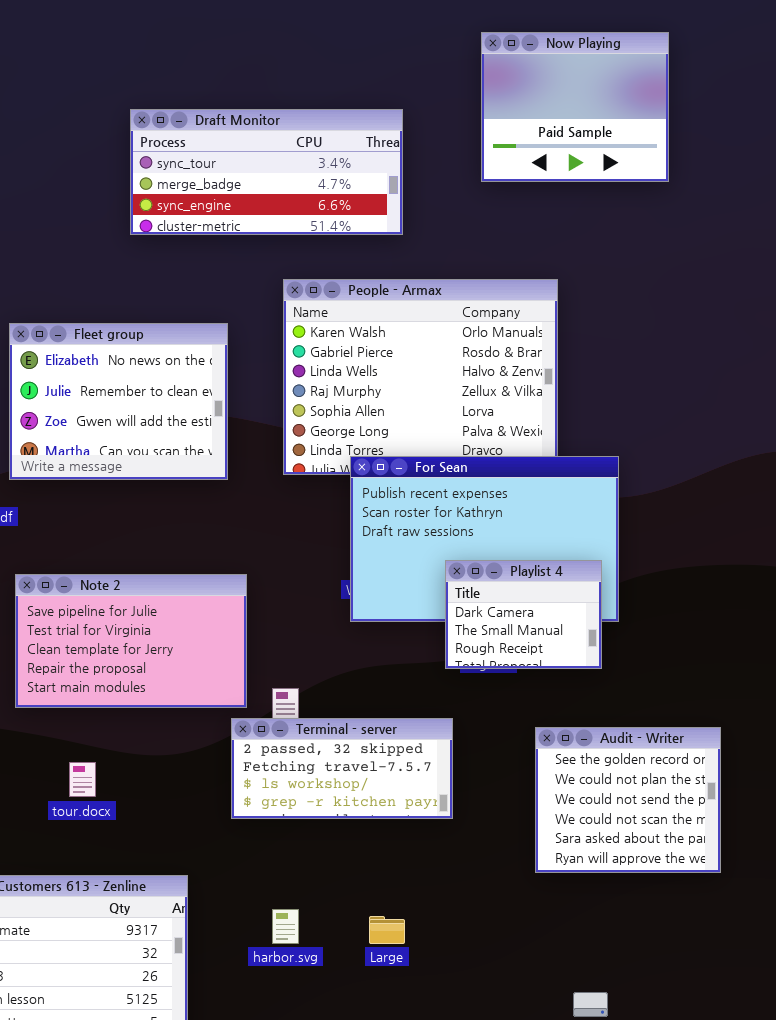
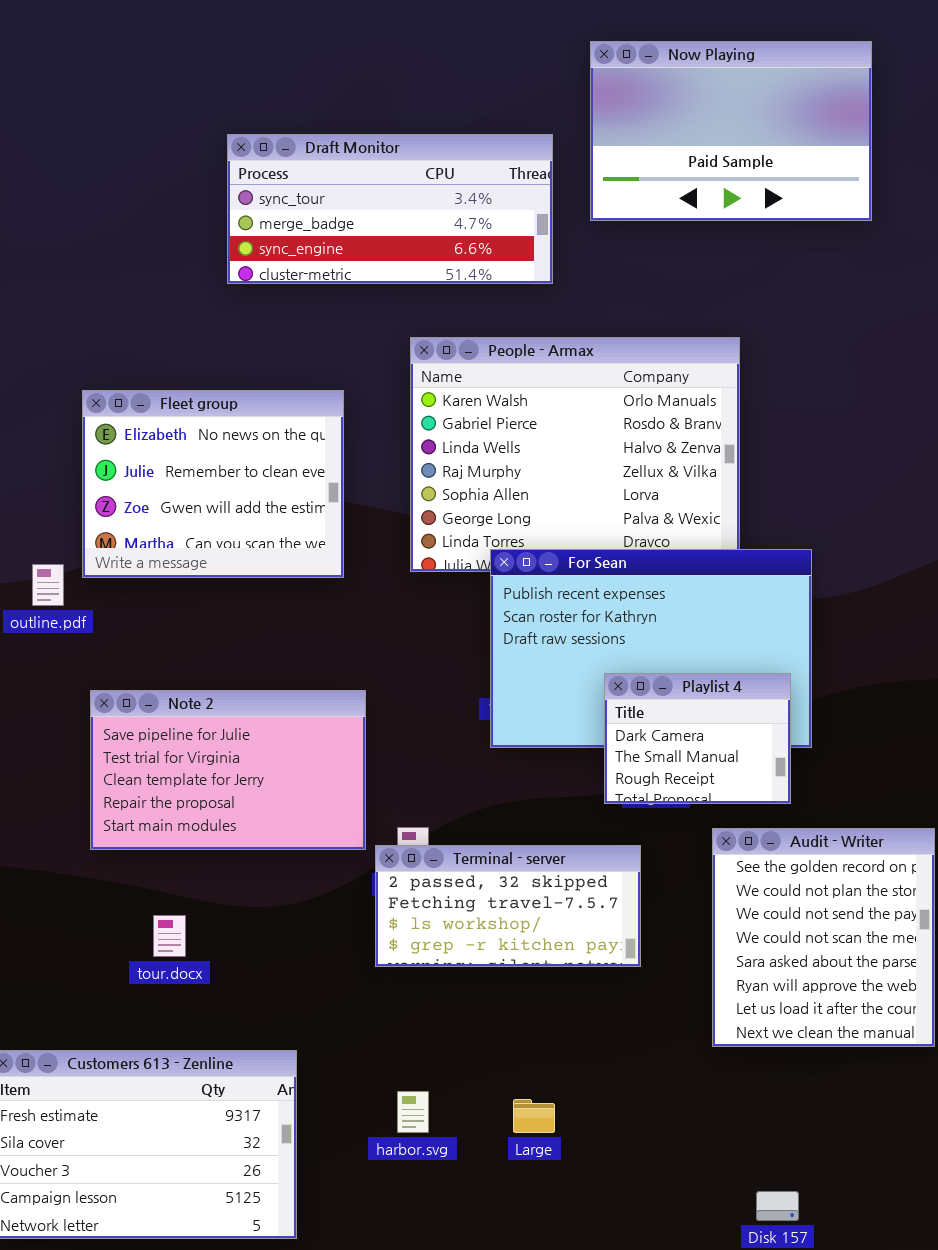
Now Playing: [481,32,669,182] -> [590,41,872,221], resized
Terminal - server: [231,718,453,819] -> [375,845,641,967], moved
Audit - Writer: [535,727,721,873] -> [712,828,935,1047], resized

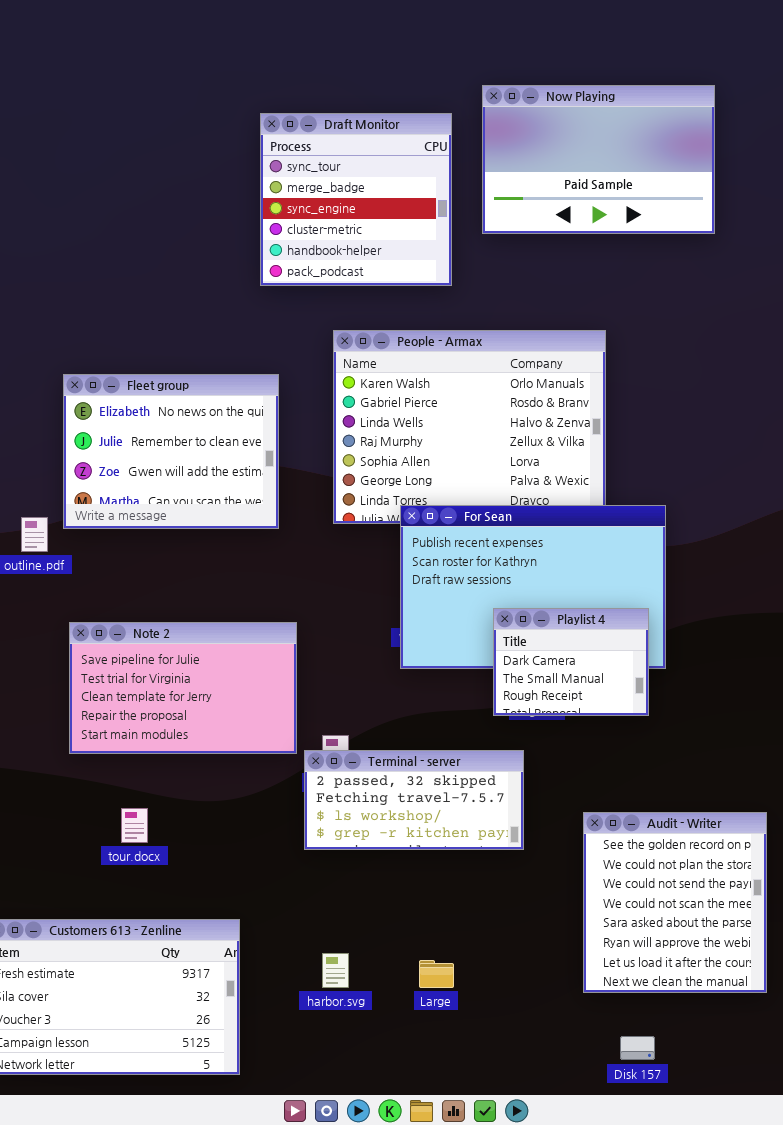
Draft Monitor: [227,134,553,284] -> [260,113,452,286], resized
Audit - Writer: [712,828,935,1047] -> [583,812,767,993], moved

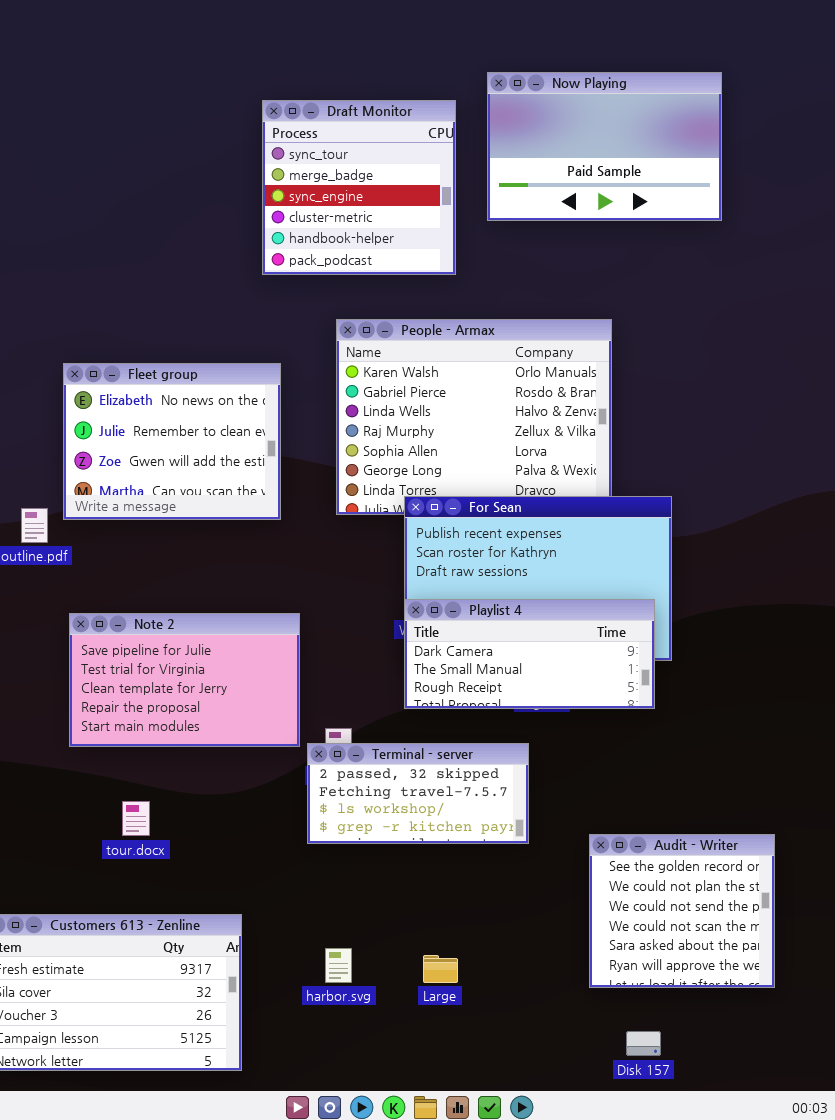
Playlist 4: [493,608,649,716] -> [404,599,655,709], resized
Audit - Writer: [583,812,767,993] -> [589,834,775,988], resized

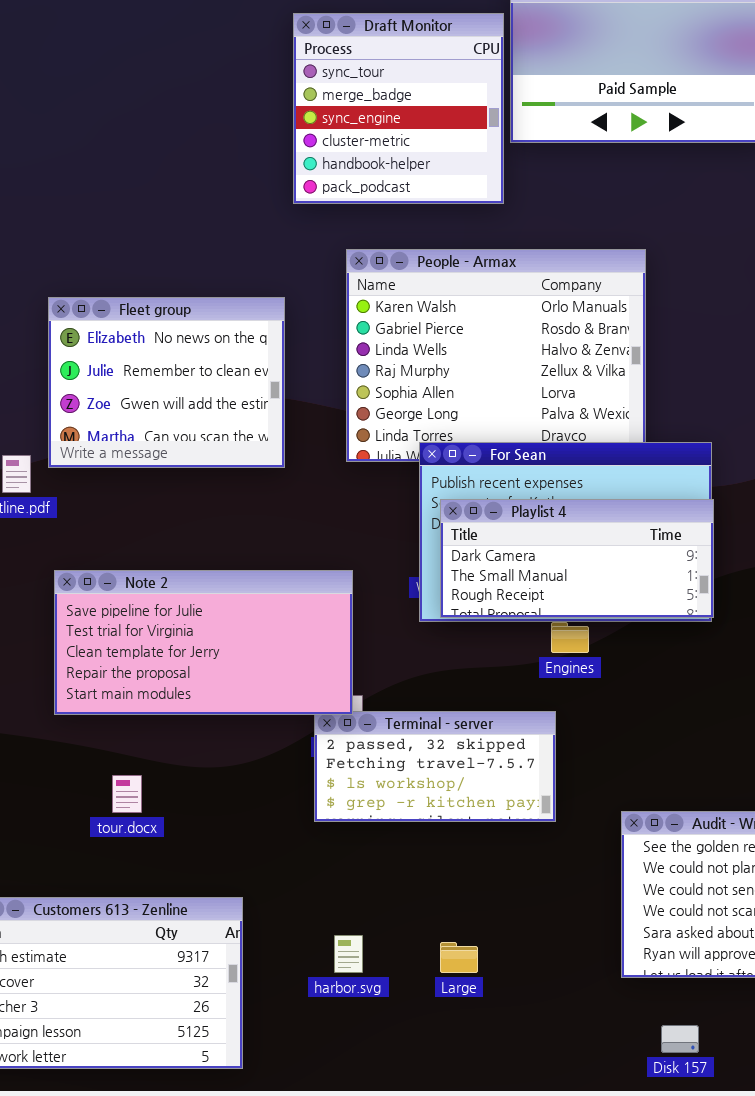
Draft Monitor: [262,100,456,275] -> [293,13,504,204], moved
Playlist 4: [404,599,655,709] -> [440,499,714,618], moved
Note 2: [69,613,300,747] -> [54,570,353,715], resized

